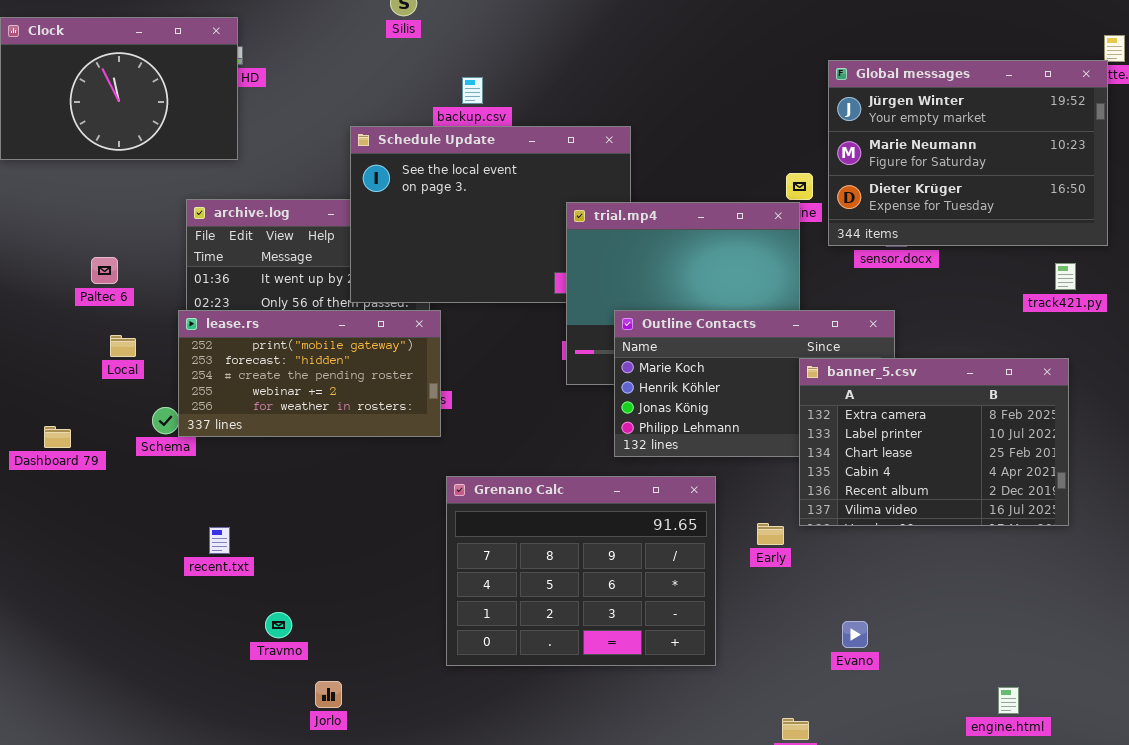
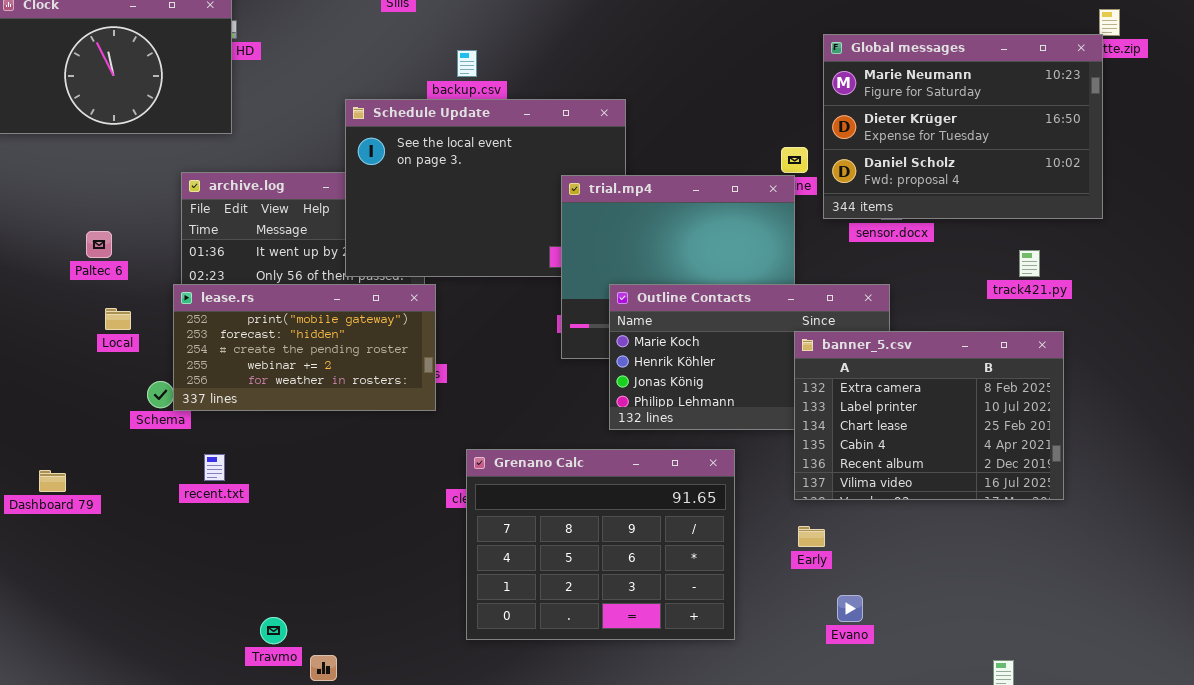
Global messages: [828,60,1108,246] -> [823,34,1103,219], scrolled down 1 row
track421.py: [1055,263,1076,290] -> [1019,250,1040,277], moved
Dashboard 79: [44,426,71,448] -> [39,470,66,492], moved
Grenano Calc: [446,476,716,666] -> [466,449,735,640], moved
Early: [757,523,784,545] -> [798,526,825,547], moved
recent.txt: [209,527,230,554] -> [204,454,225,481], moved
Travmo: [265,612,292,638] -> [260,617,287,644], moved

